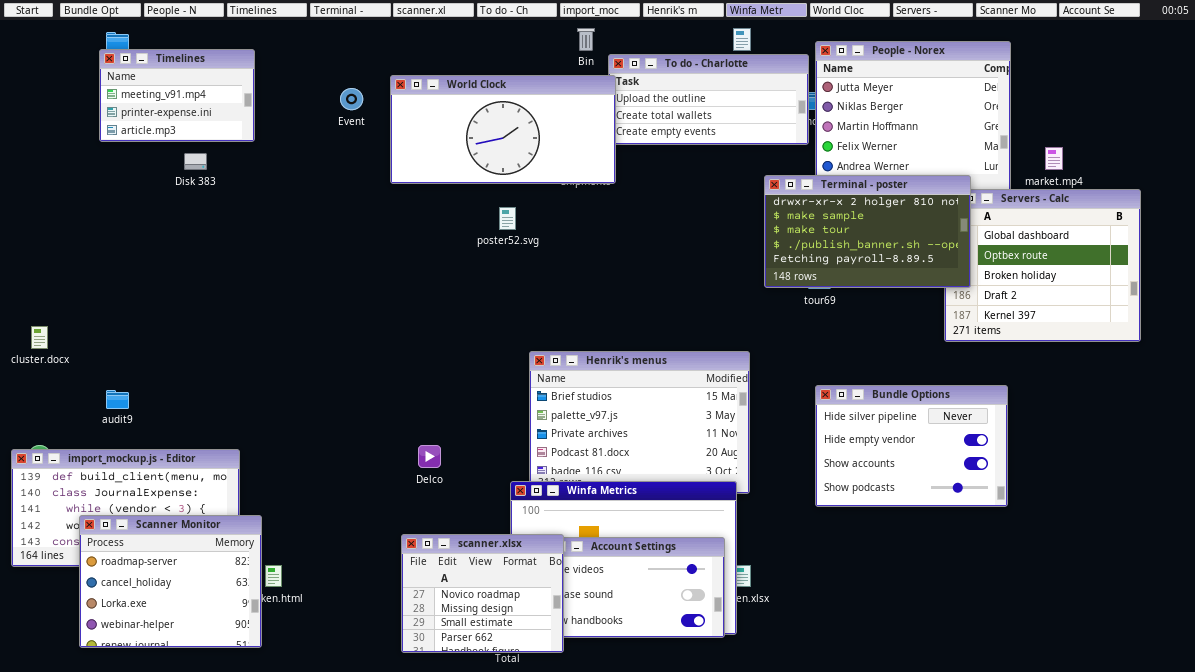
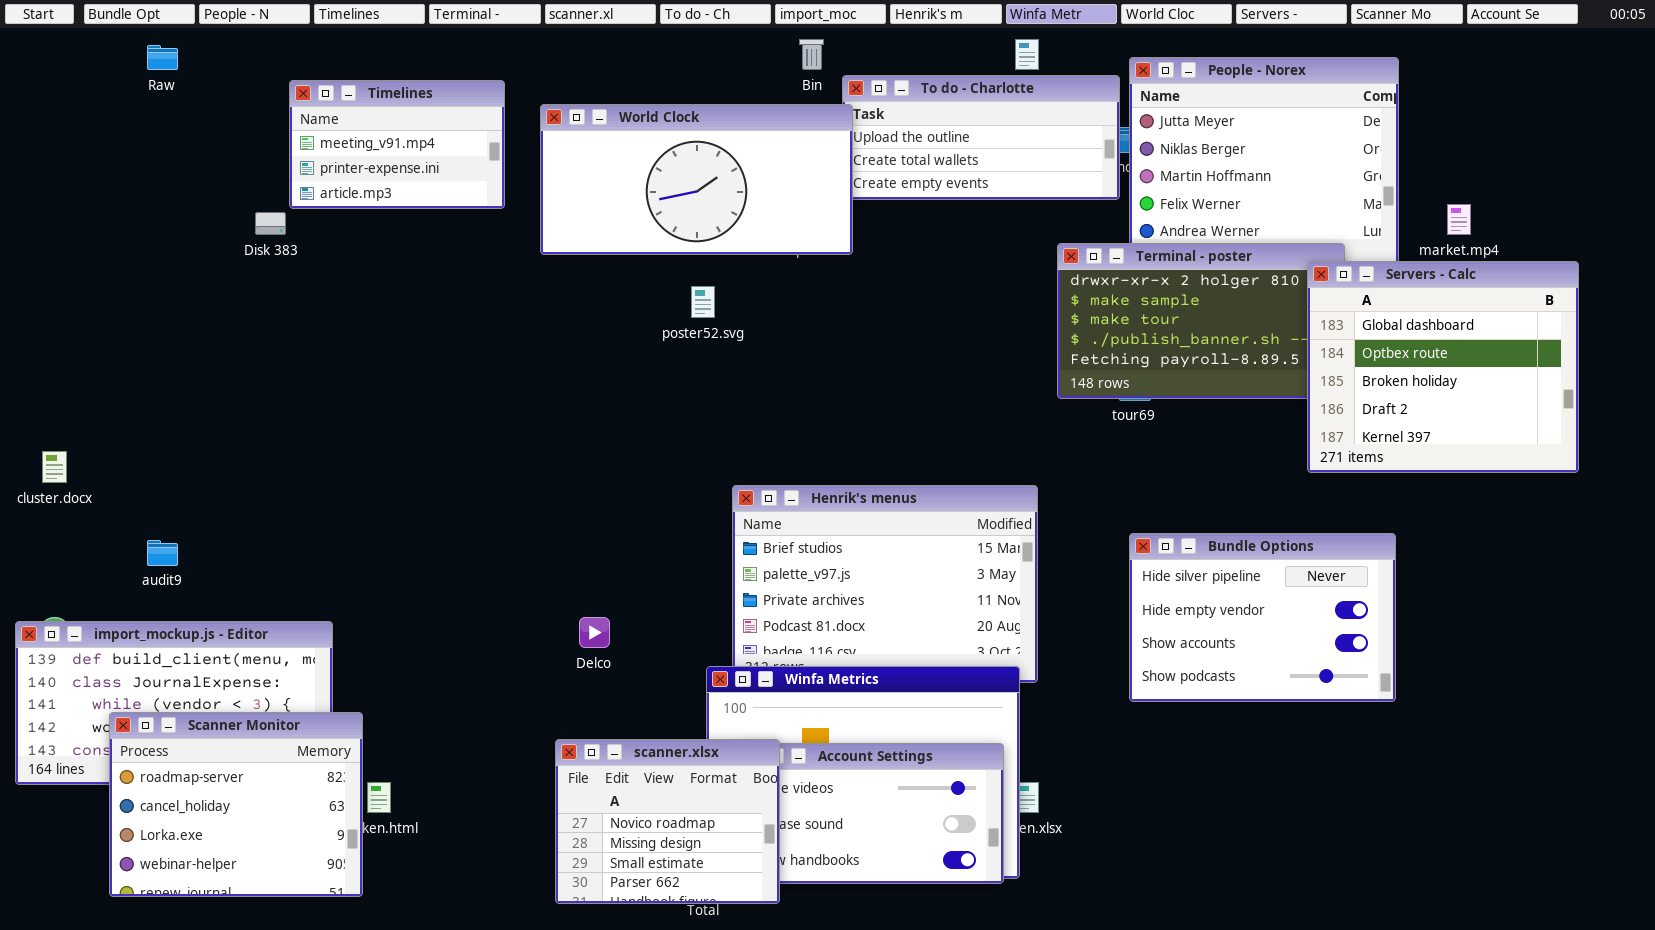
Timelines: [99,49,255,142] -> [289,80,505,209], moved
Servers - Calc: [944,189,1141,342] -> [1307,261,1579,473], raised

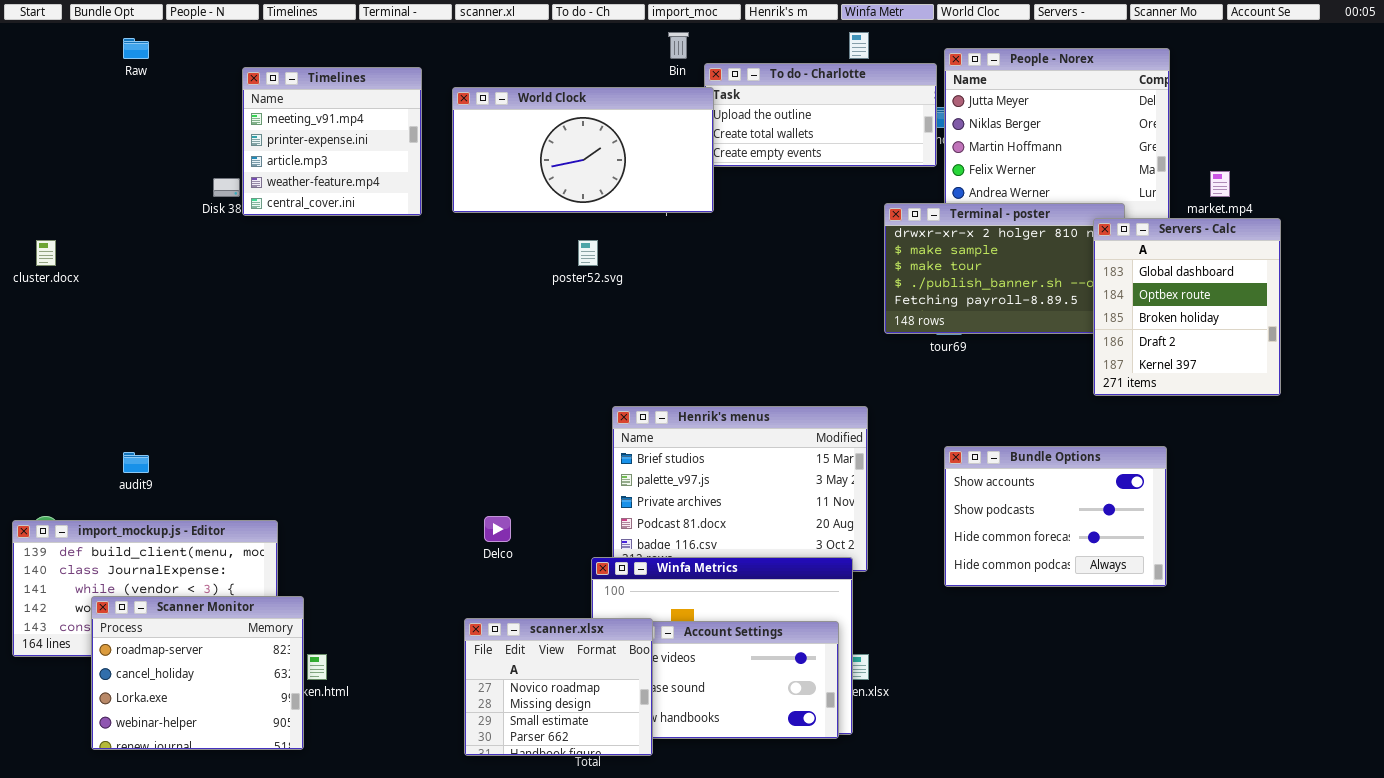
Timelines: [289,80,505,209] -> [242,67,422,216], resized
Servers - Calc: [1307,261,1579,473] -> [1093,218,1281,396], resized
cluster.docx: [42,451,67,483] -> [36,240,56,266], moved
Bundle Options: [1129,533,1396,702] -> [944,446,1167,587], scrolled down 2 rows

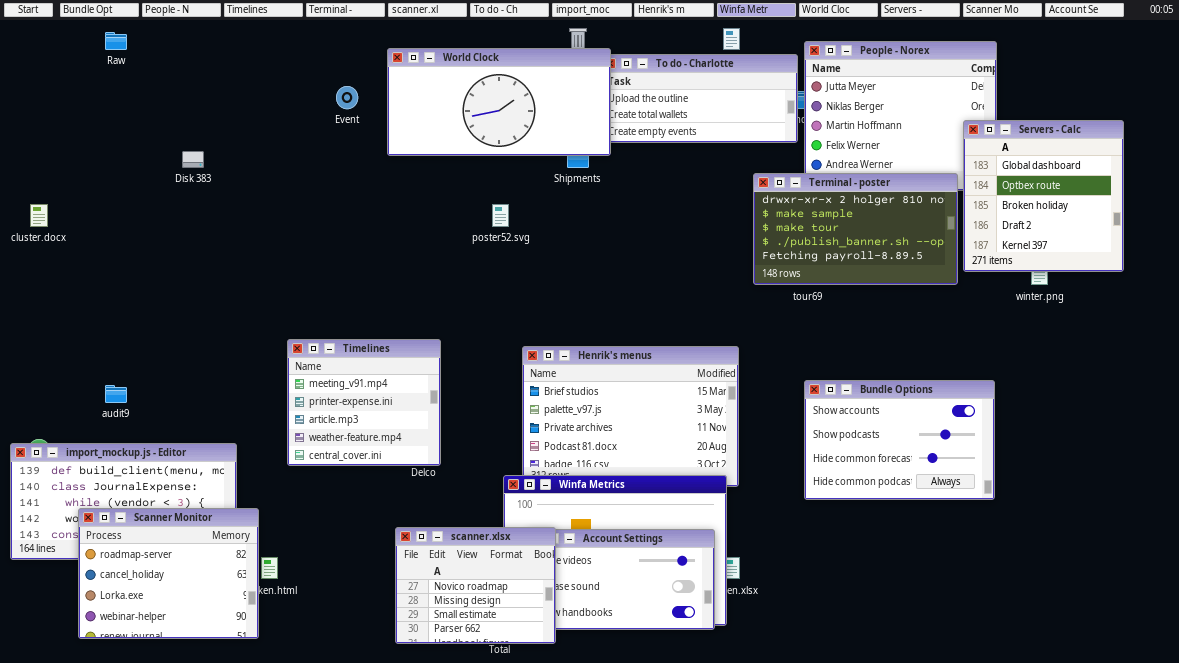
Timelines: [242,67,422,216] -> [287,339,441,466], moved
World Clock: [452,87,714,213] -> [387,48,611,156], moved
Servers - Calc: [1093,218,1281,396] -> [963,120,1124,272], moved

